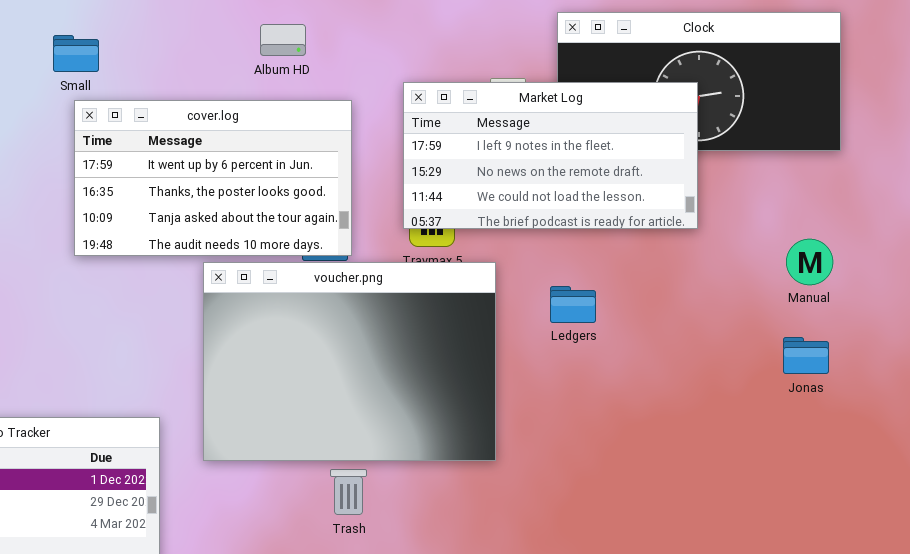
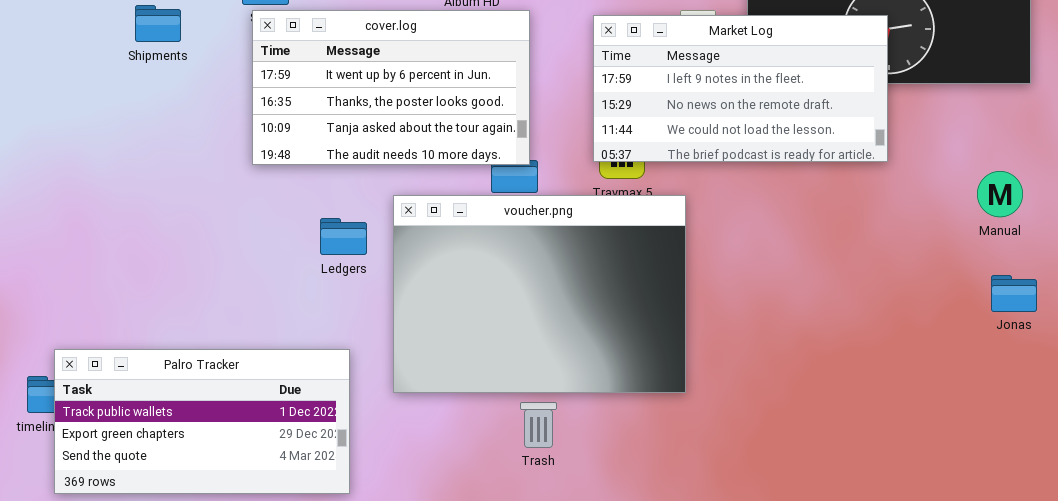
cover.log: [74,100,352,256] -> [252,10,530,165], moved
Ledgers: [550,286,596,323] -> [320,218,367,255], moved
Jonas: [783,337,829,374] -> [991,275,1037,312], moved

